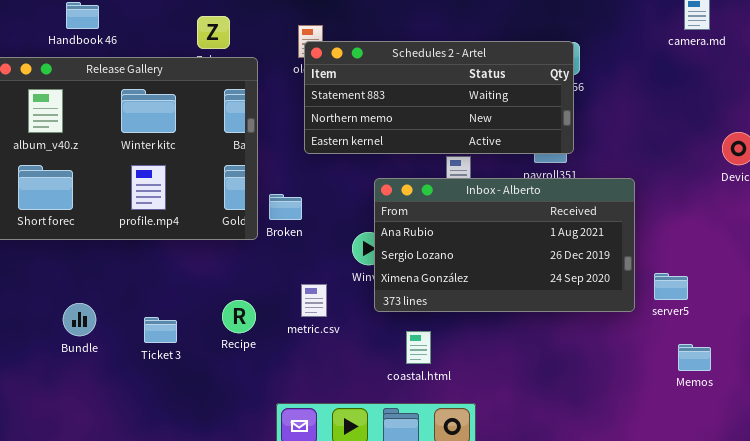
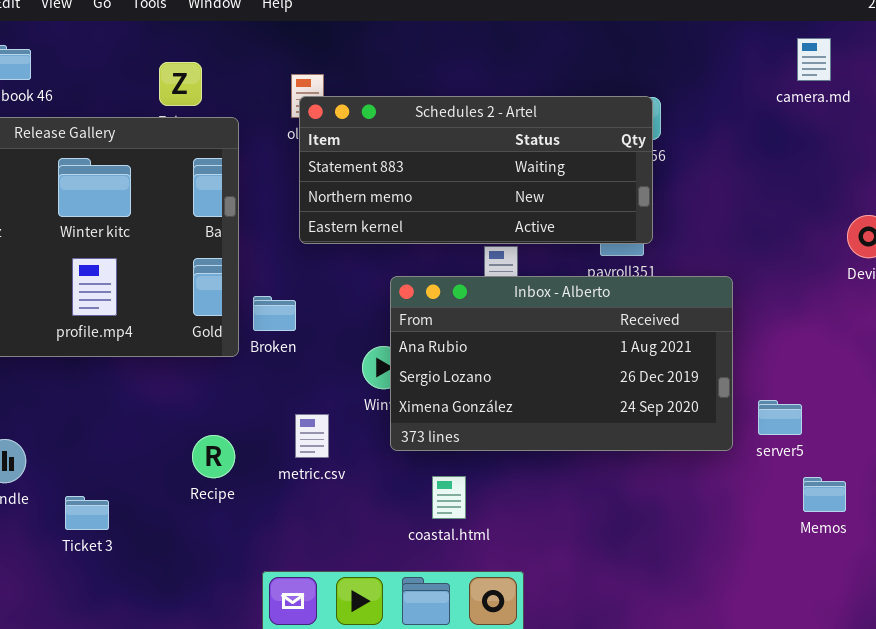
Ticket 3: [144,317,177,343] -> [65,496,109,530], moved
Memos: [678,344,711,371] -> [803,477,846,512], moved

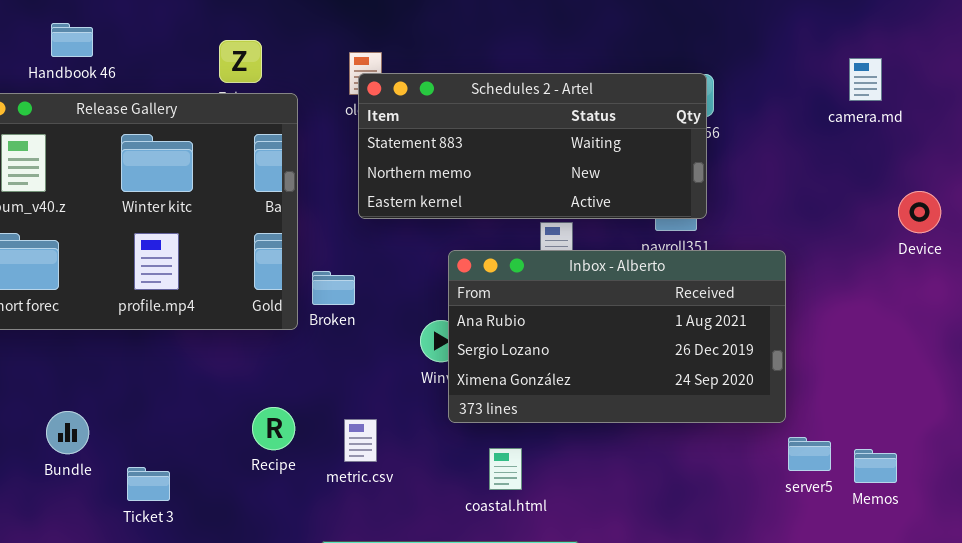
camera.md: [797,38,831,81] -> [849,58,882,101], moved
server5: [758,400,802,435] -> [788,437,831,471], moved
metric.csv: [295,414,329,458] -> [344,419,377,462], moved

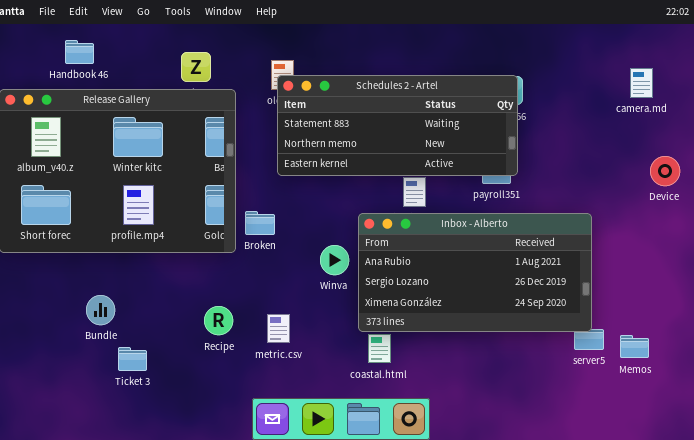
camera.md: [849,58,882,101] -> [630,68,653,98], moved
Inbox - Alberto: [448,250,786,423] -> [358,213,592,332], moved
Bundle: [46,411,89,454] -> [86,295,115,325], moved

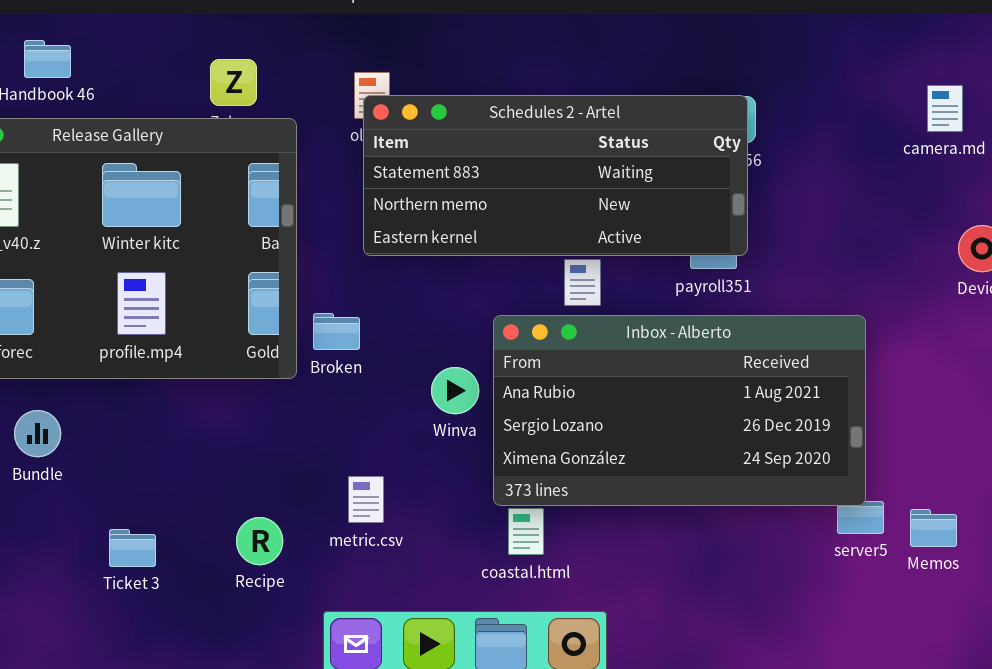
Bundle: [86,295,115,325] -> [14,410,61,457], moved
Recipe: [204,306,233,335] -> [236,517,283,565], moved

